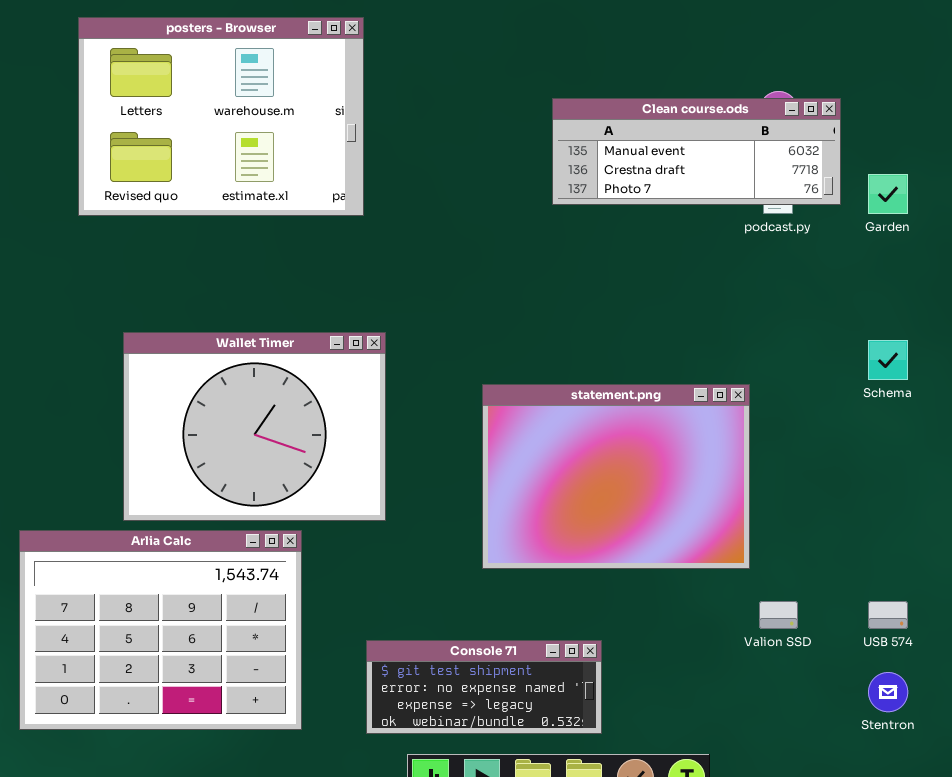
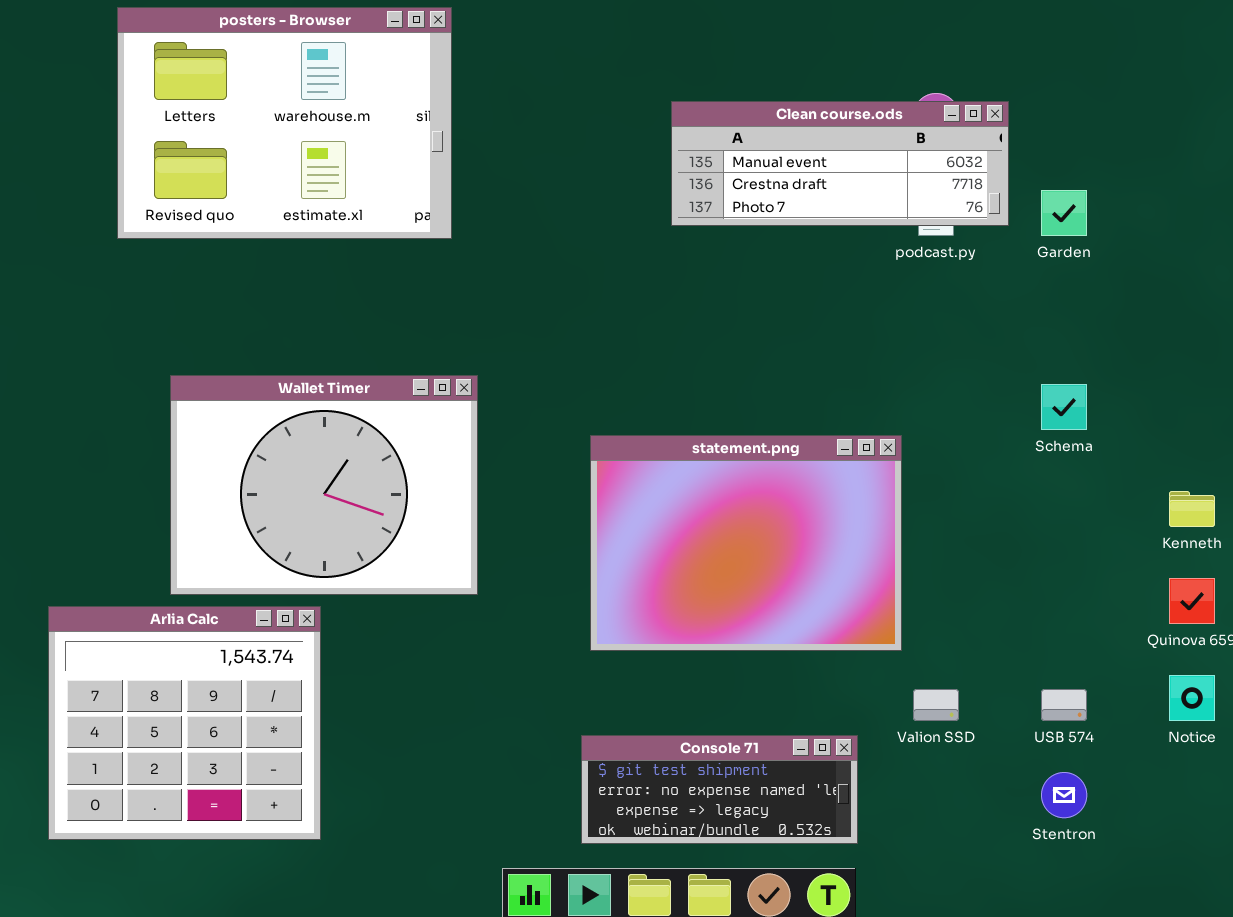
Arlia Calc: [19,530,302,730] -> [48,606,321,840], resized
Console 71: [366,640,602,734] -> [581,735,858,844], moved

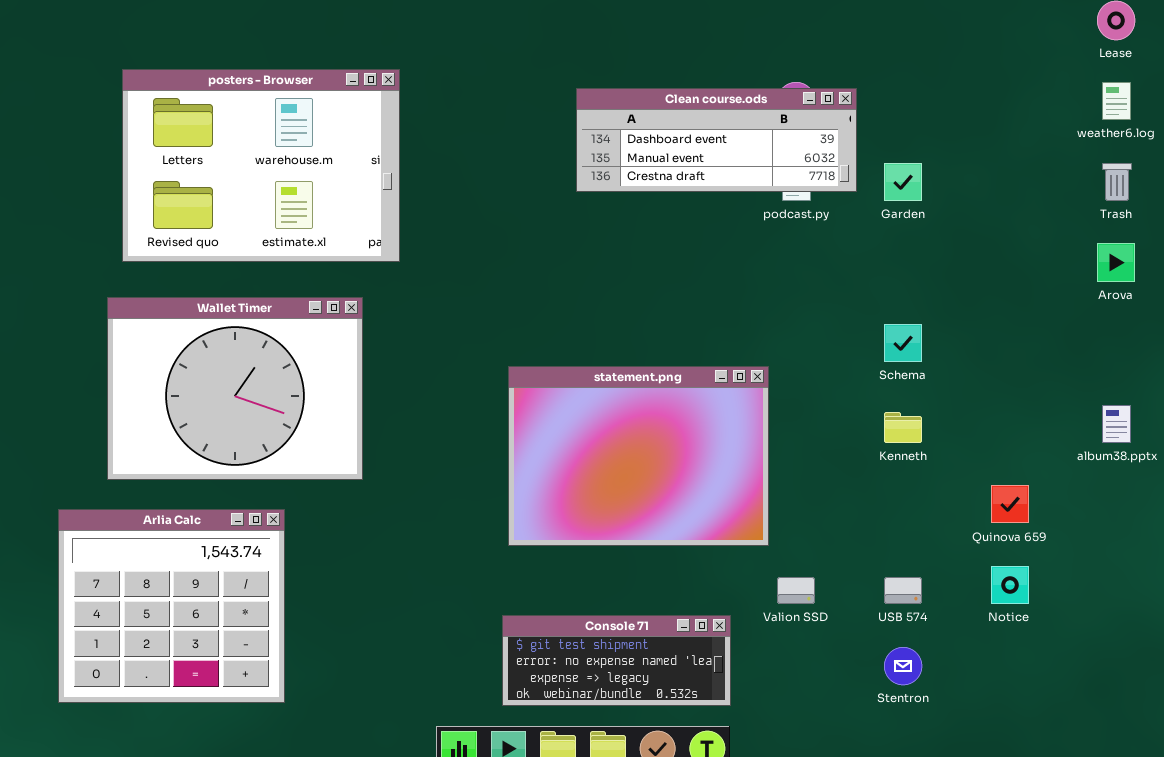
posters - Browser: [117,7,452,239] -> [122,69,400,262], moved
Clean course.ods: [671,101,1009,226] -> [576,88,857,192], scrolled up 1 row
Wallet Timer: [170,375,478,595] -> [107,297,363,480], moved
Kenneth: [1169,491,1215,527] -> [884,412,922,443], moved

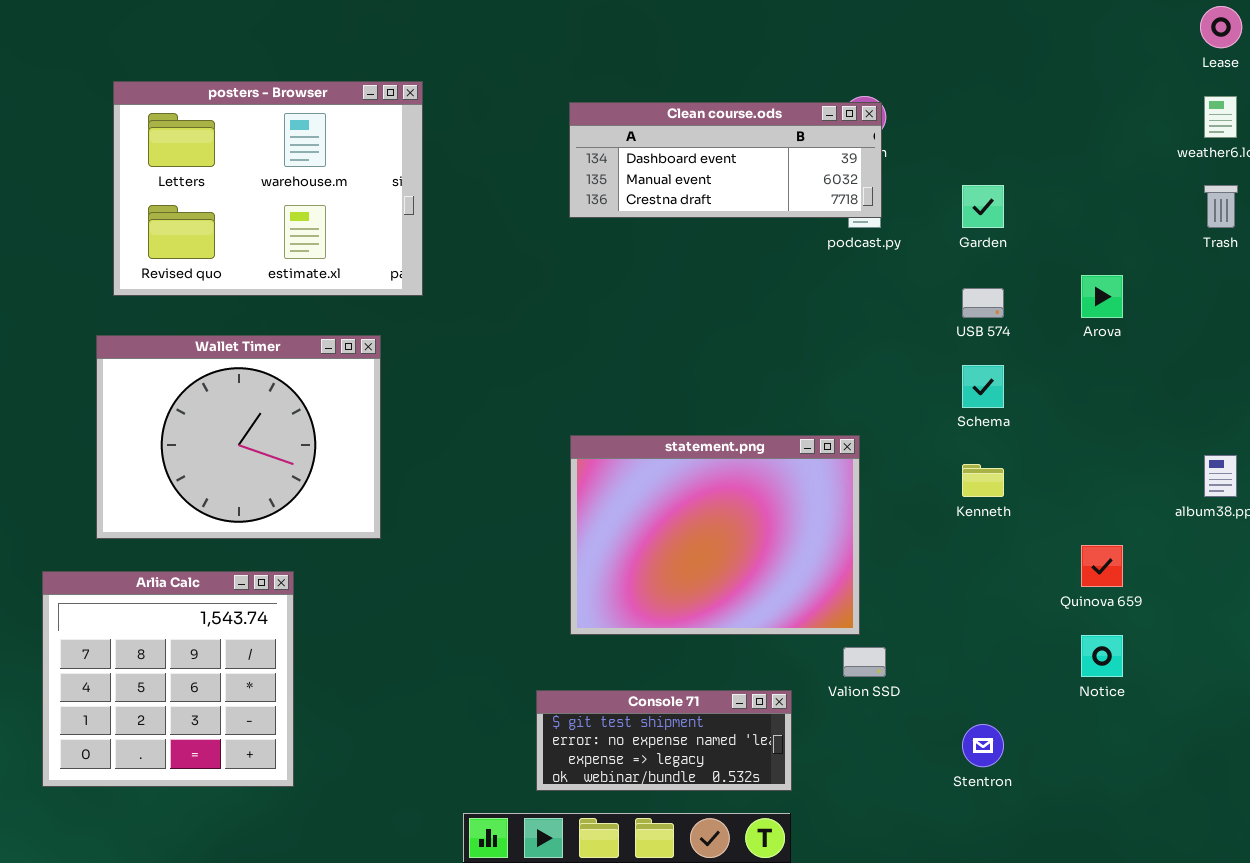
Clean course.ods: [576,88,857,192] -> [569,102,882,218], moved
Arova: [1097,243,1135,282] -> [1081,275,1123,318], moved
statement.png: [508,366,769,546] -> [570,435,860,635], moved
USB 574: [884,577,922,604] -> [962,288,1004,318], moved

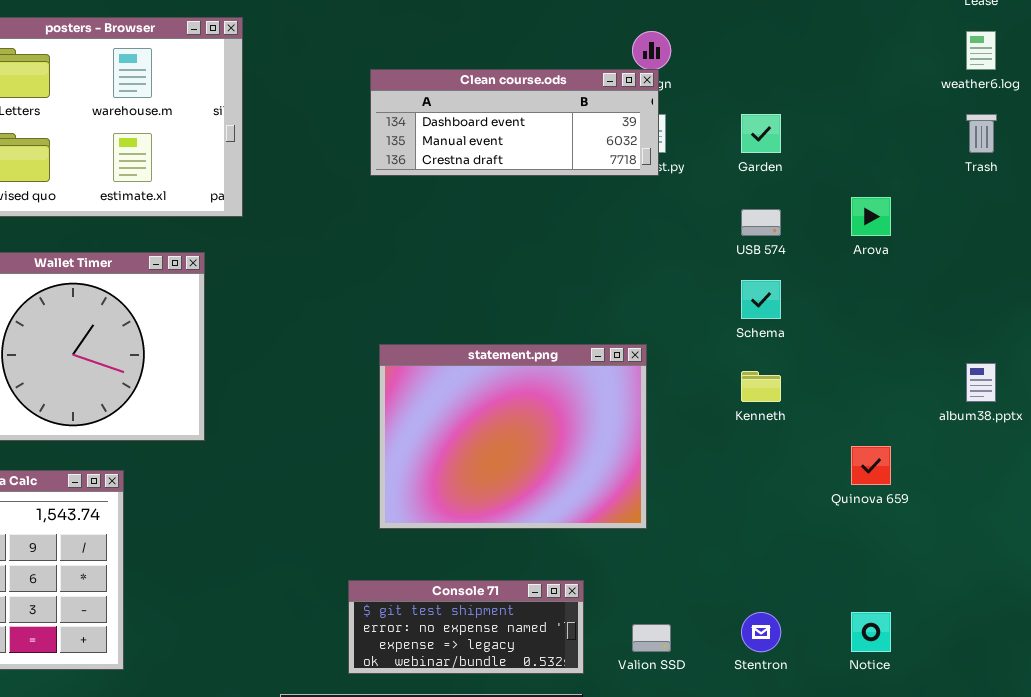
Clean course.ods: [569,102,882,218] -> [370,69,659,176], moved
Notice: [1081,635,1123,677] -> [851,612,891,652], moved
Valion SSD: [843,647,886,677] -> [632,624,671,652], moved

